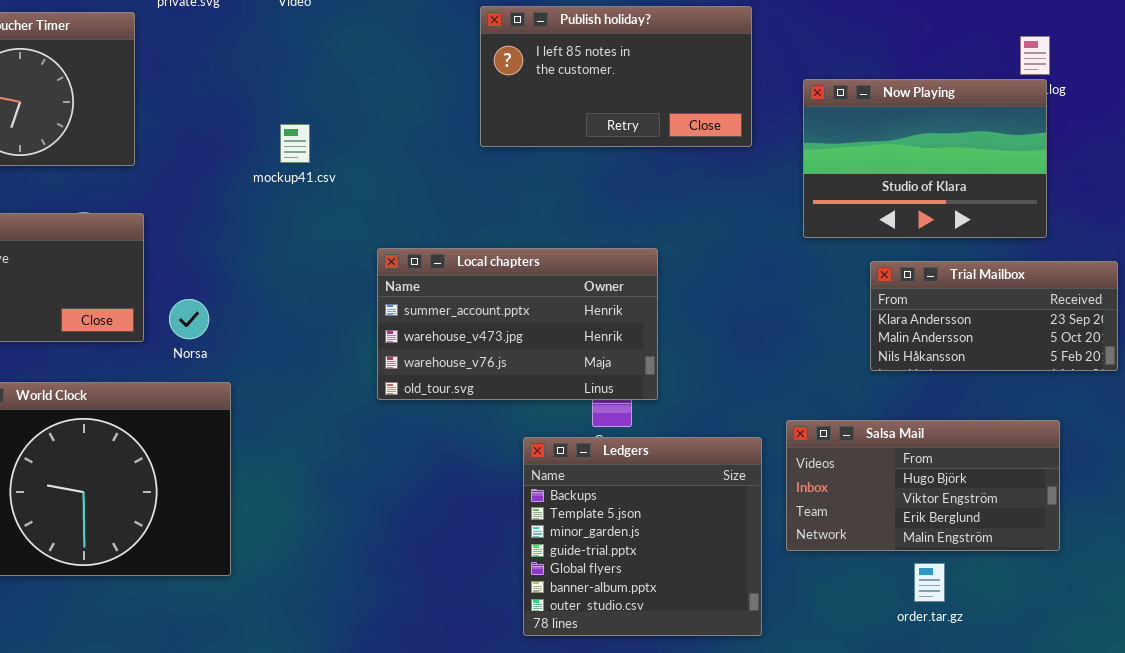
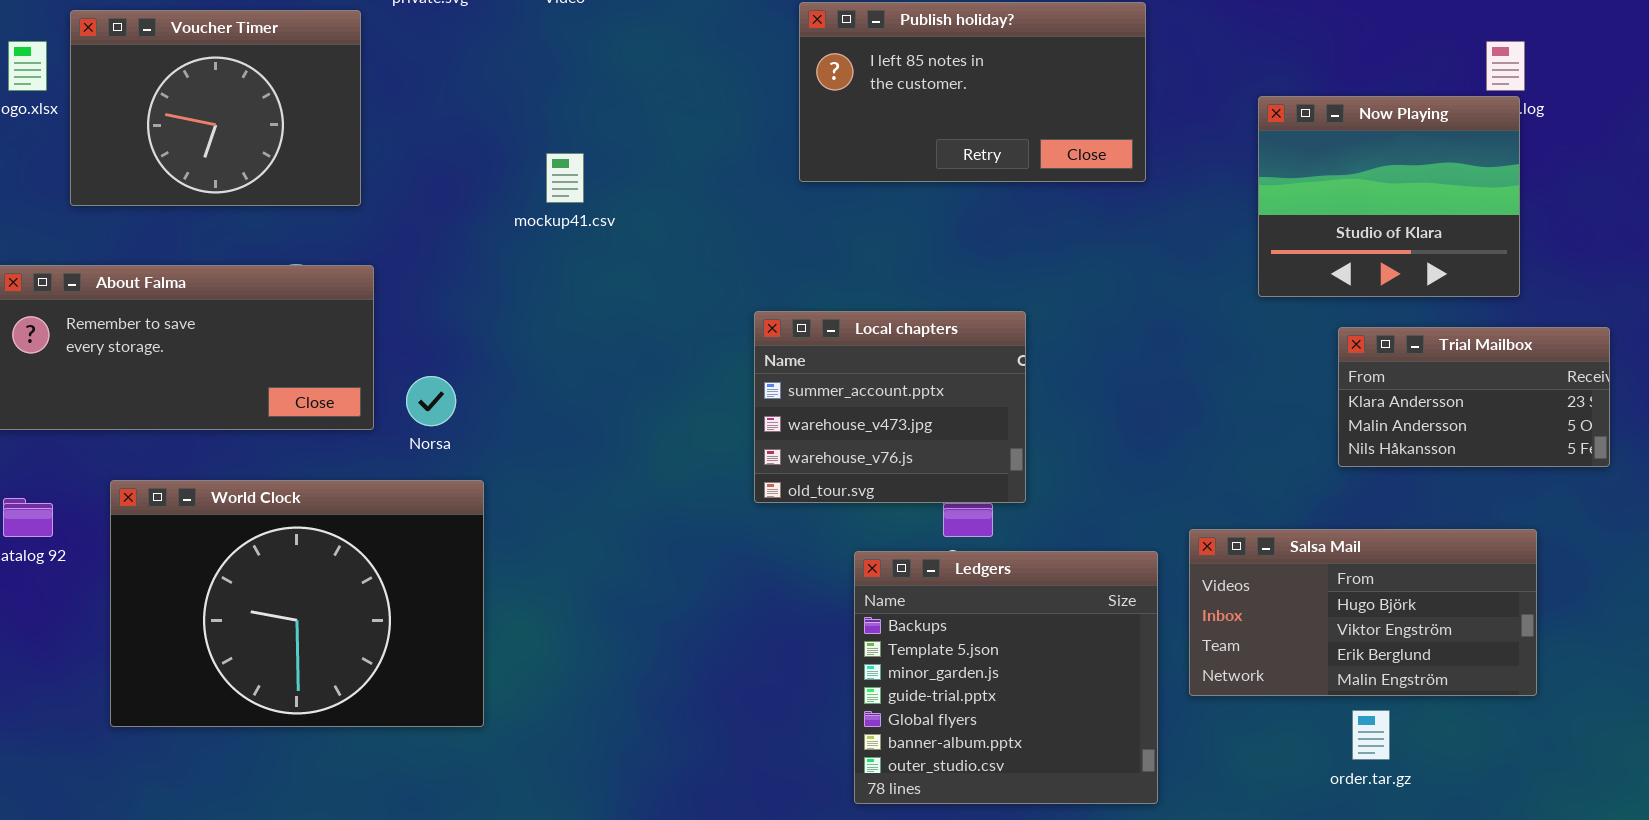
Now Playing: [803,79,1047,238] -> [1258,96,1520,297], resized
Local chapters: [377,248,658,400] -> [754,311,1026,503], resized
Trial Mailbox: [870,261,1118,371] -> [1338,327,1610,467], resized

